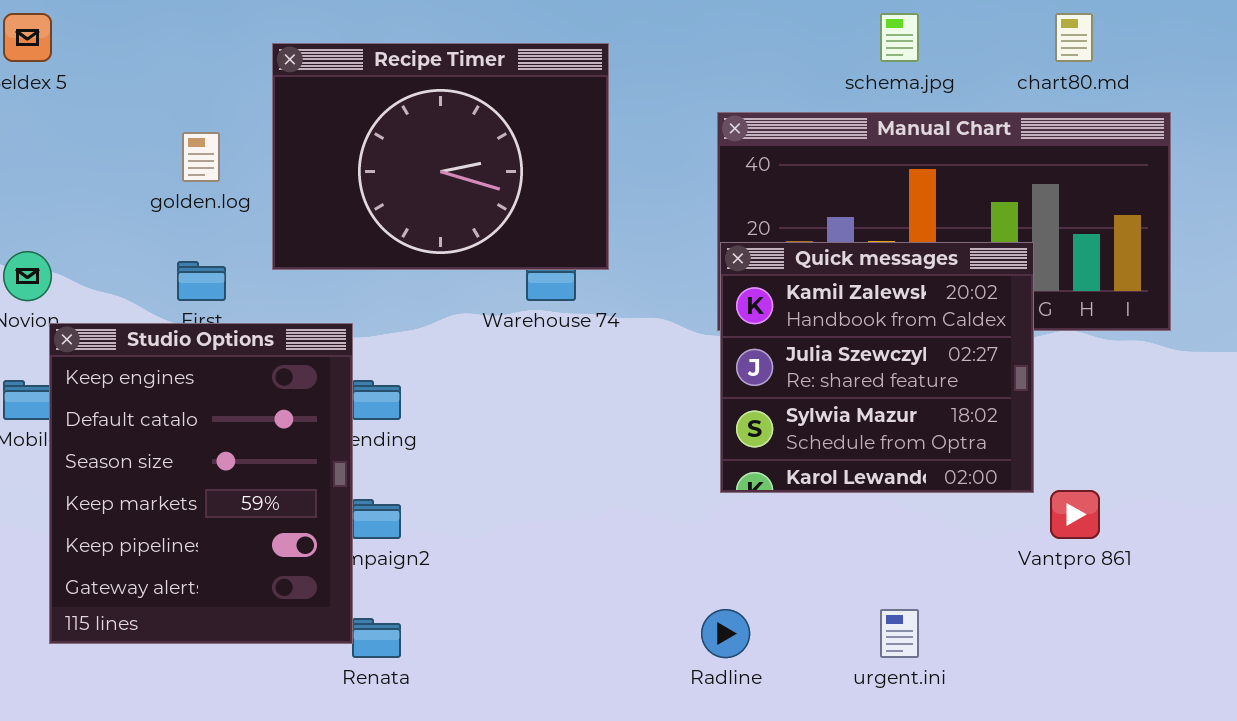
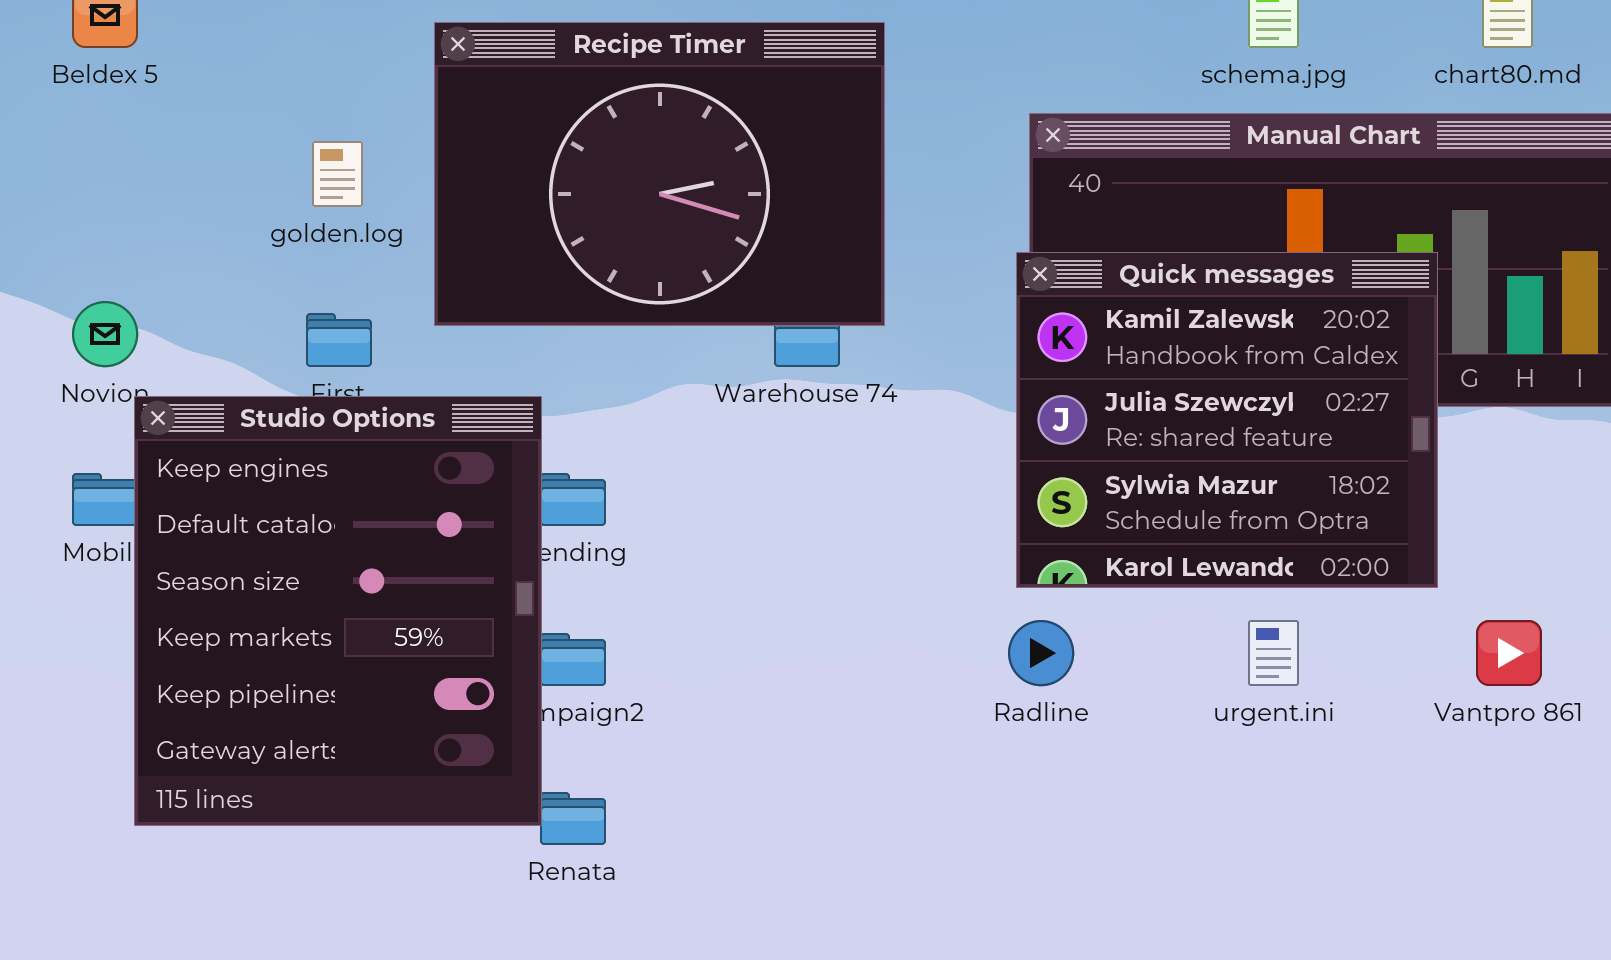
Quick messages: [720,242,1034,493] -> [1016,252,1438,588], moved
Radline: [701,609,750,658] -> [1008,620,1074,686], moved
urgent.ini: [880,609,919,658] -> [1248,620,1299,686], moved

